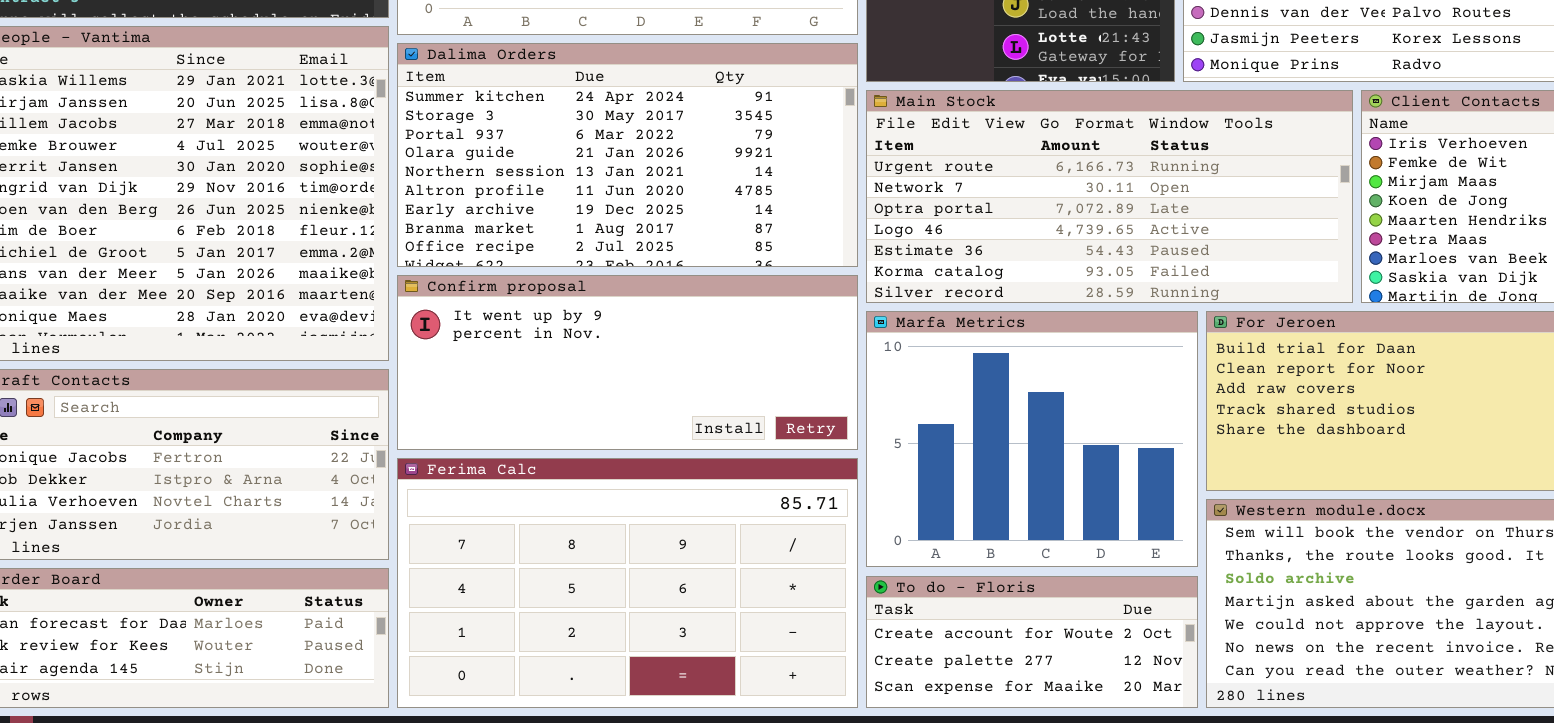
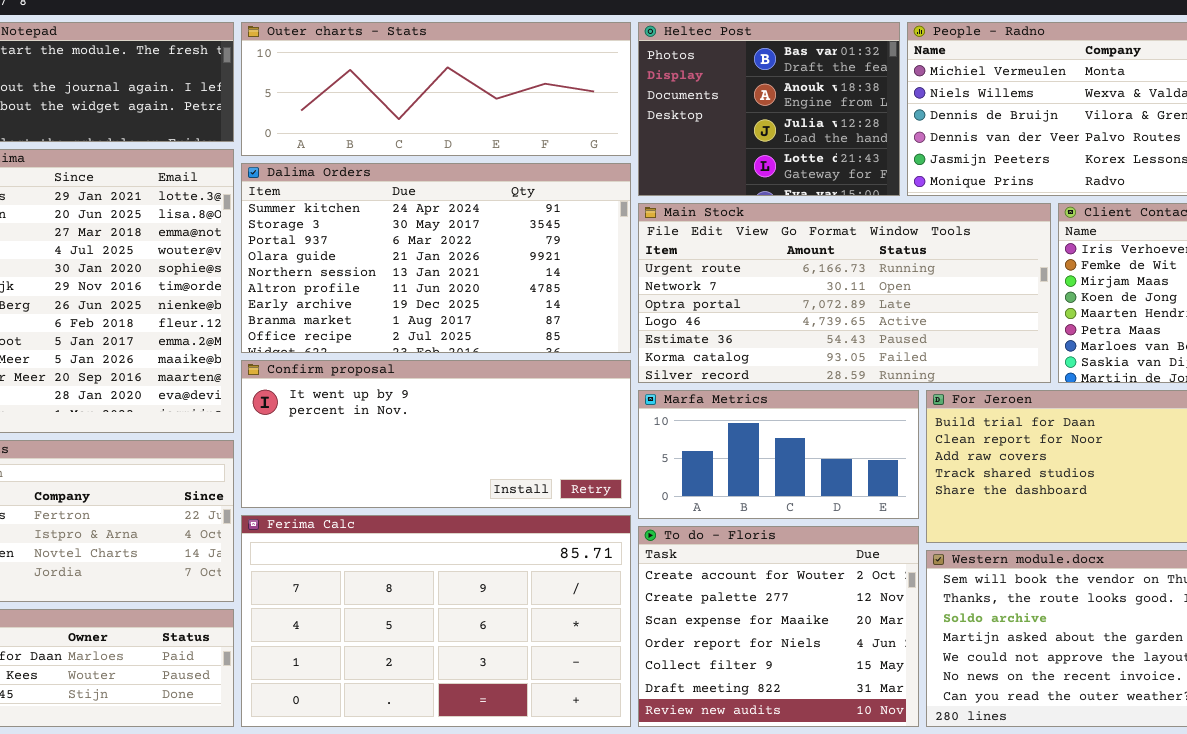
Marfa Metrics: [866,311,1198,567] -> [638,390,919,519], resized
To do - Floris: [866,576,1198,708] -> [638,526,919,727], resized

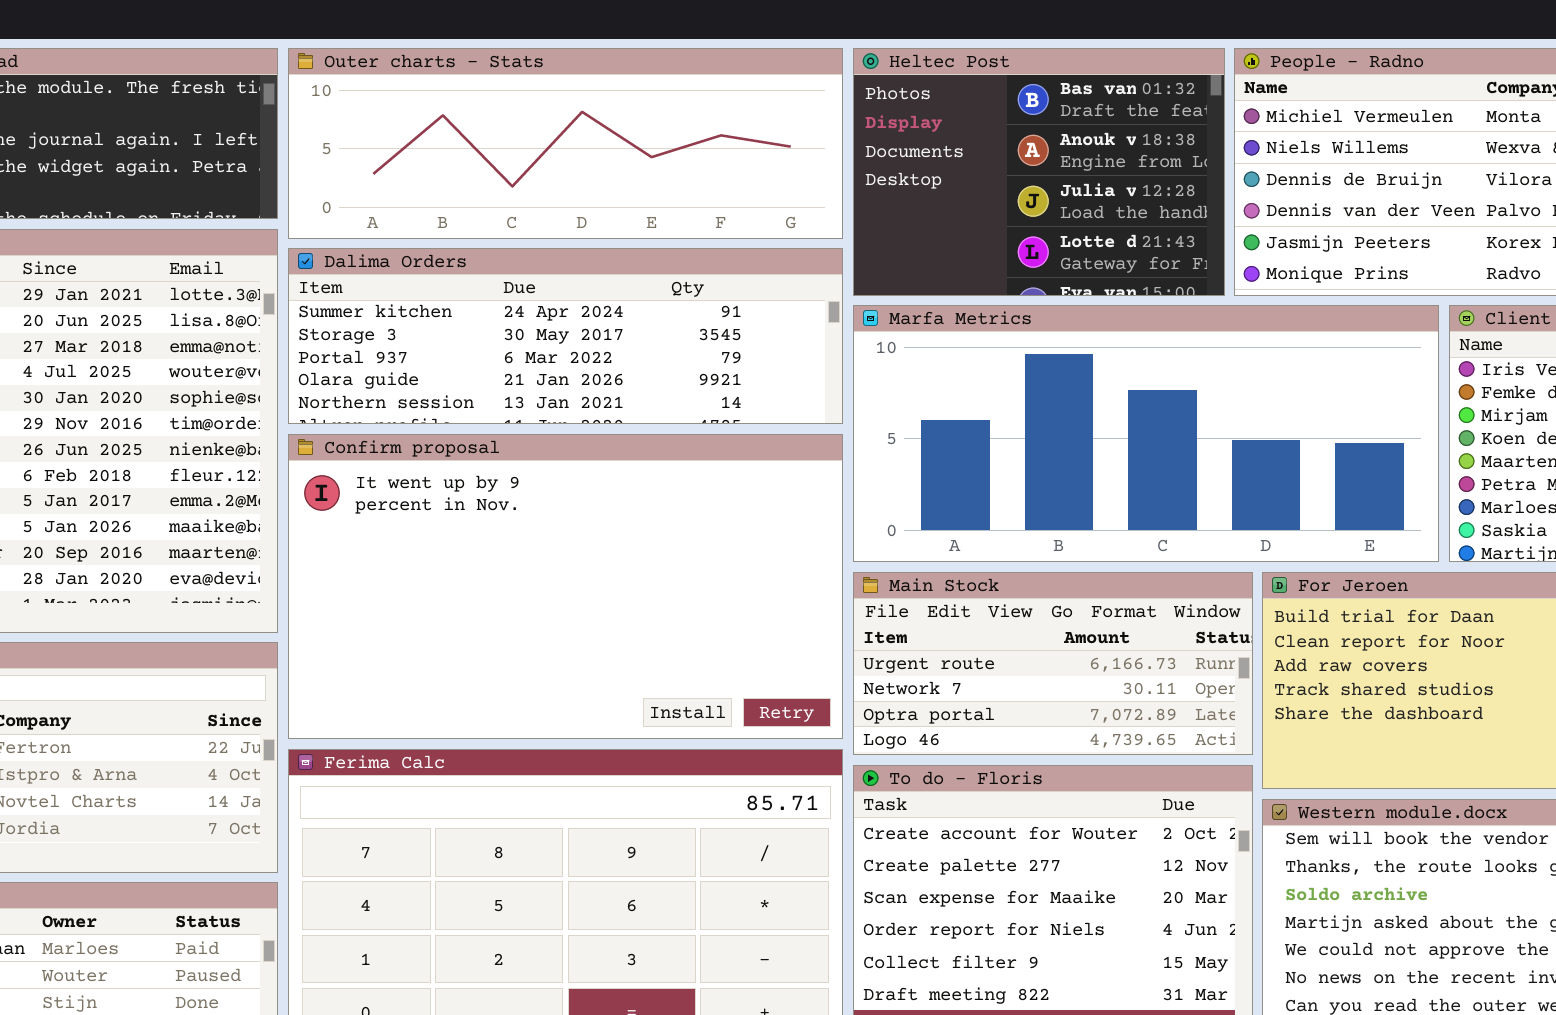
Dalima Orders: [241,163,631,353] -> [288,248,843,424], resized
Main Stock: [638,203,1051,383] -> [853,572,1253,755], moved, resized
Confirm proposal: [241,360,631,508] -> [288,434,843,739], resized
Marfa Metrics: [638,390,919,519] -> [853,305,1439,562], moved, resized

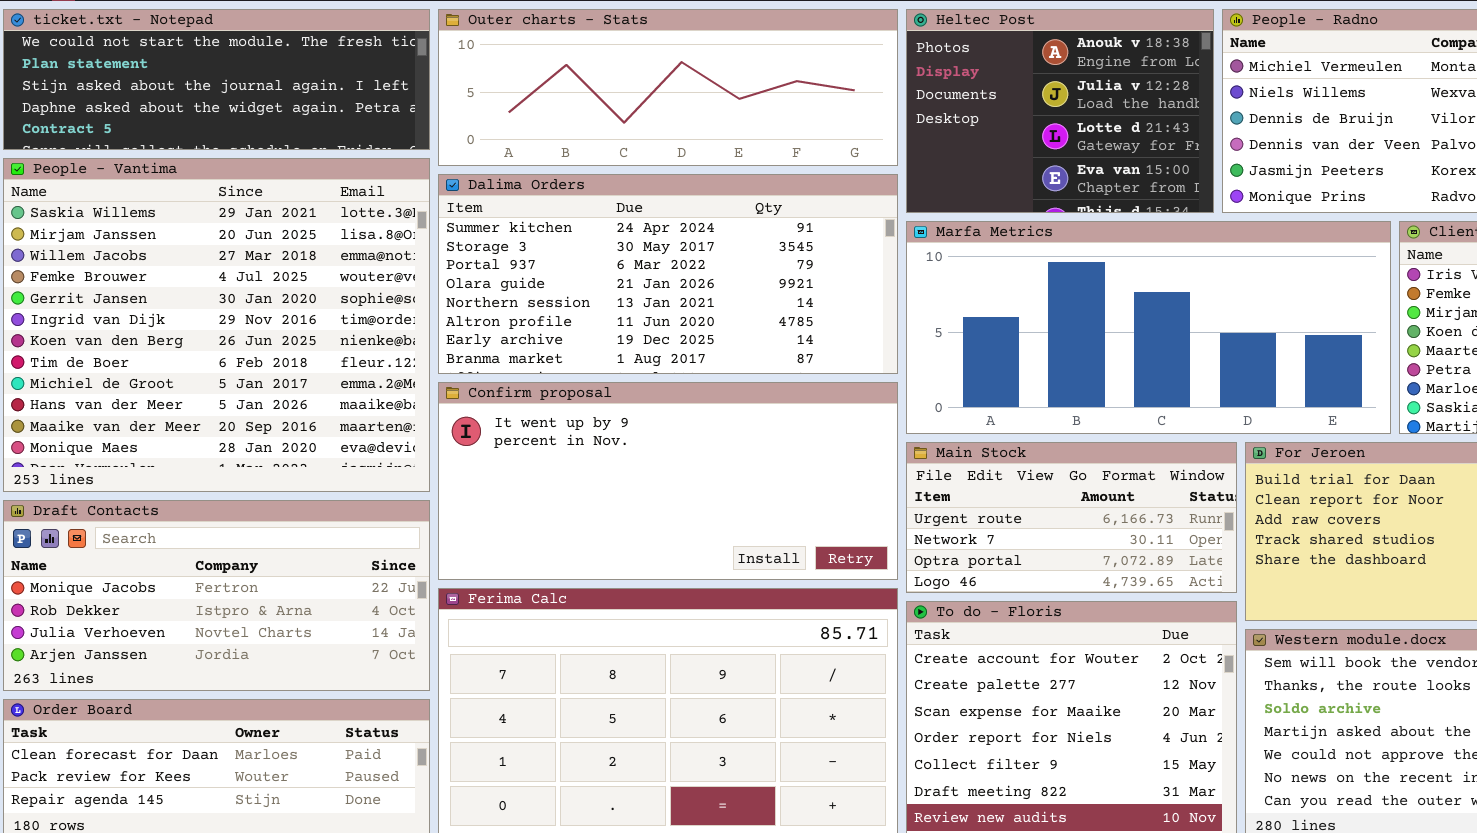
Heltec Post: [853,48,1225,296] -> [906,9,1214,213], scrolled down 1 row
Dalima Orders: [288,248,843,424] -> [438,174,898,374], resized
Confirm proposal: [288,434,843,739] -> [438,382,898,580], resized

